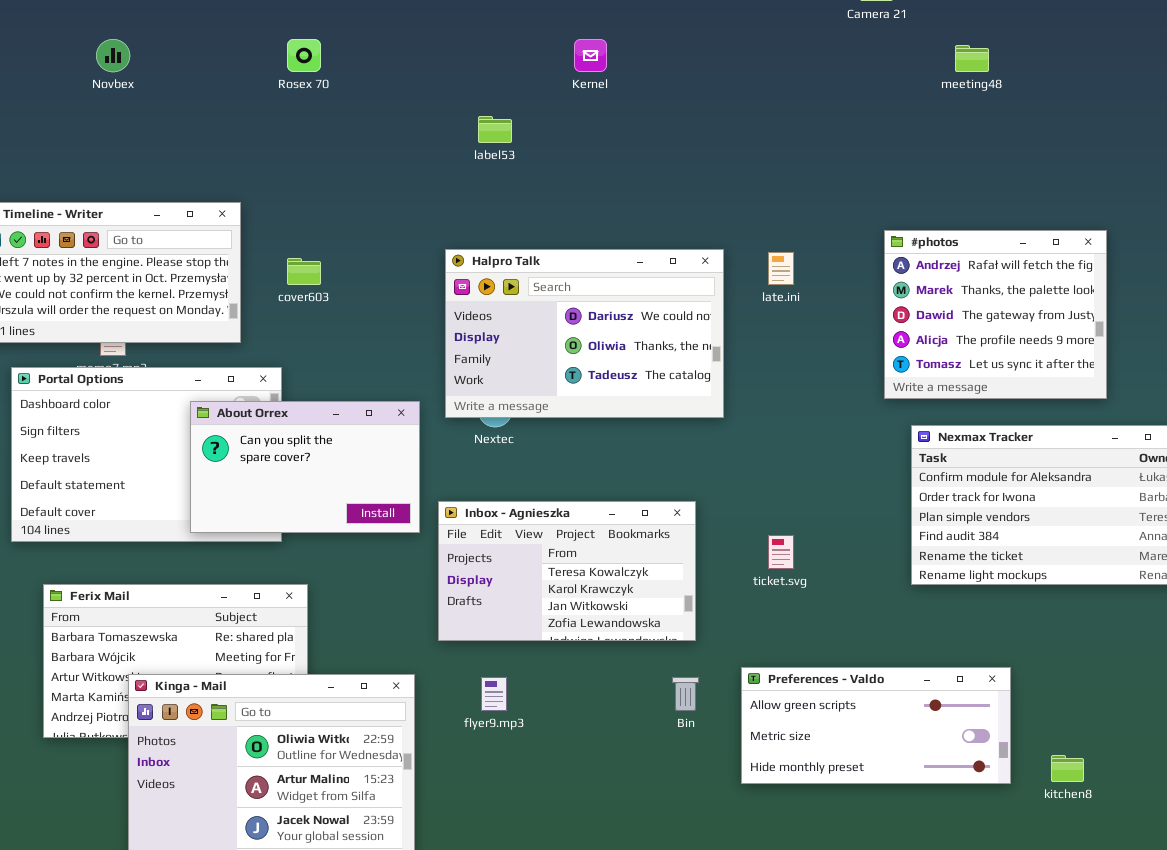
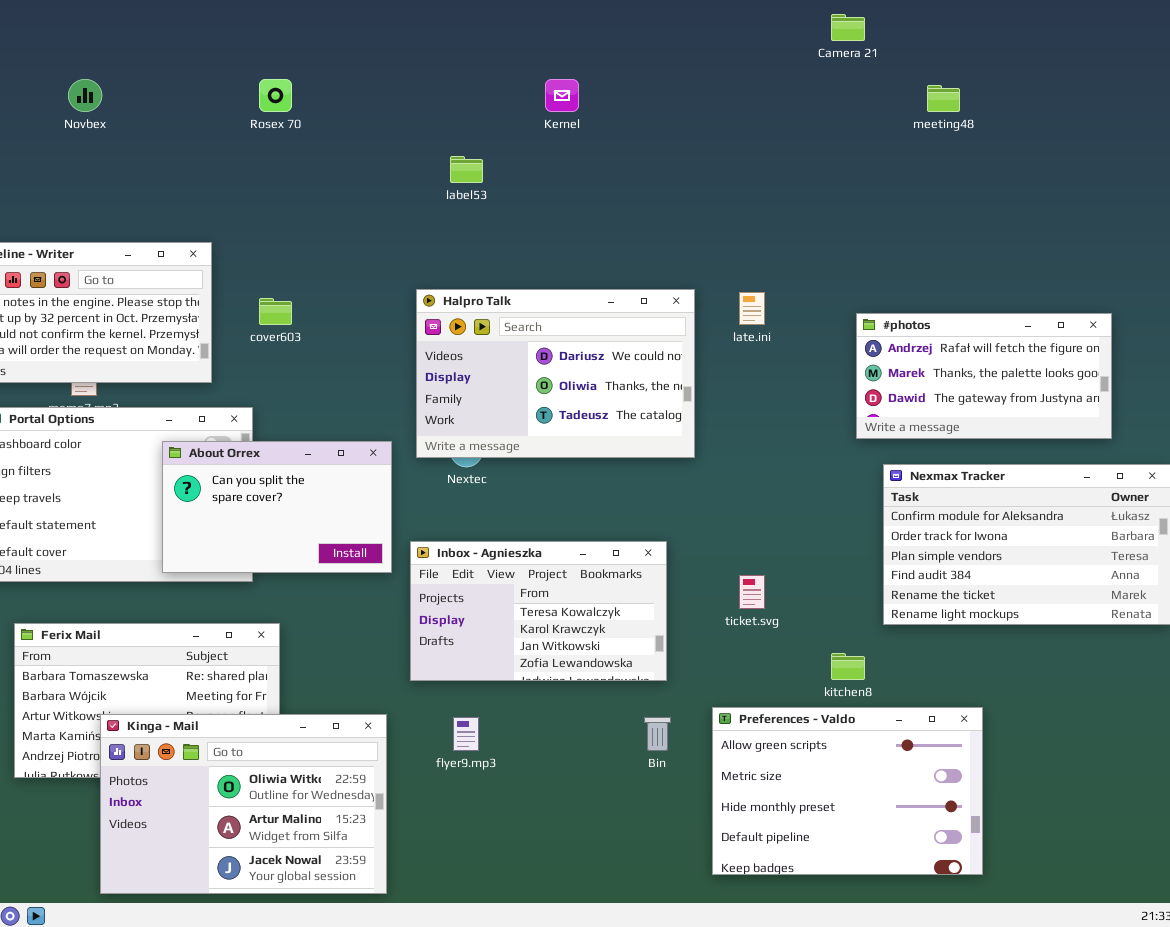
#photos: [884,230,1107,399] -> [856,313,1112,439], resized
Preferences - Valdo: [741,667,1011,784] -> [712,707,983,875], resized
kitchen8: [1051,755,1084,782] -> [831,653,865,680], moved

